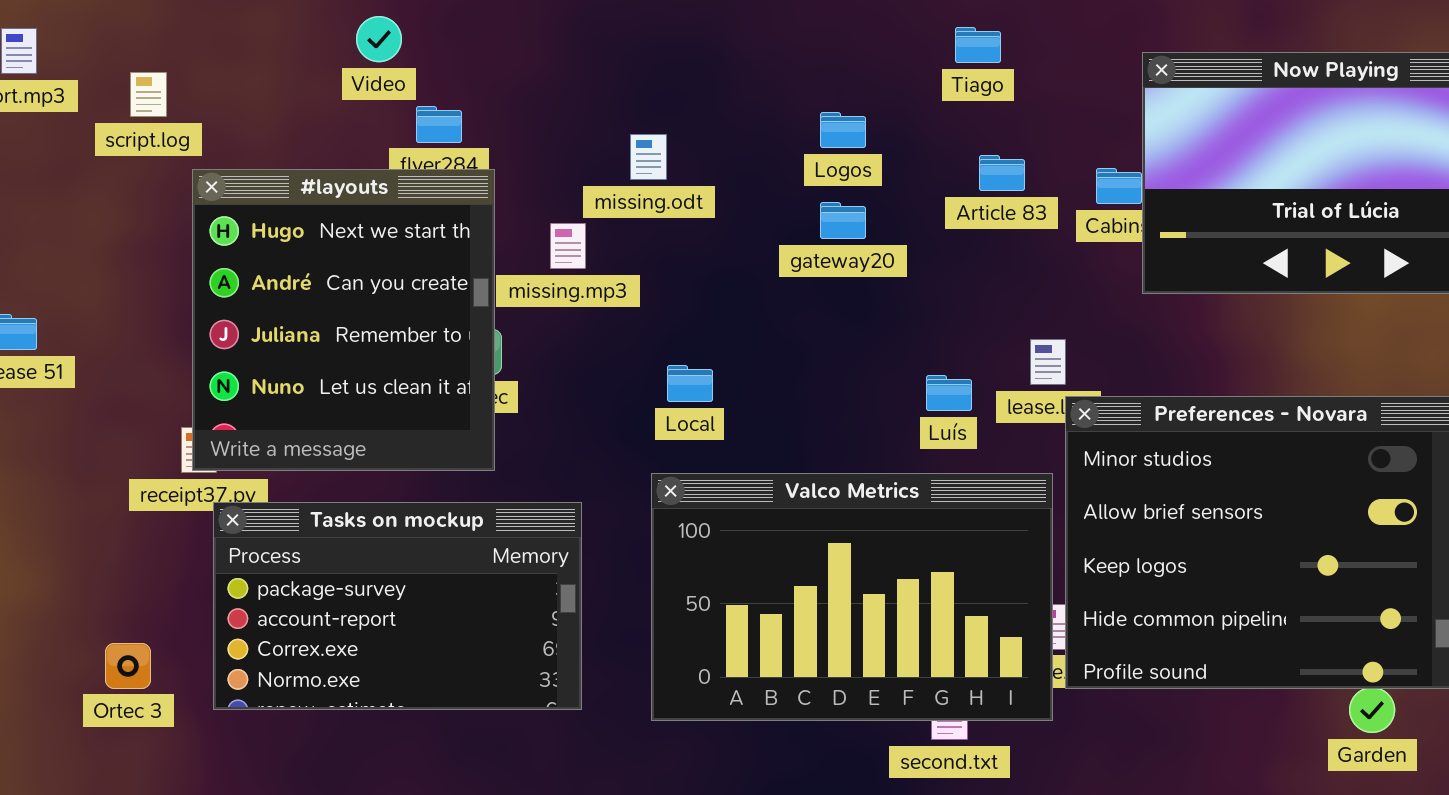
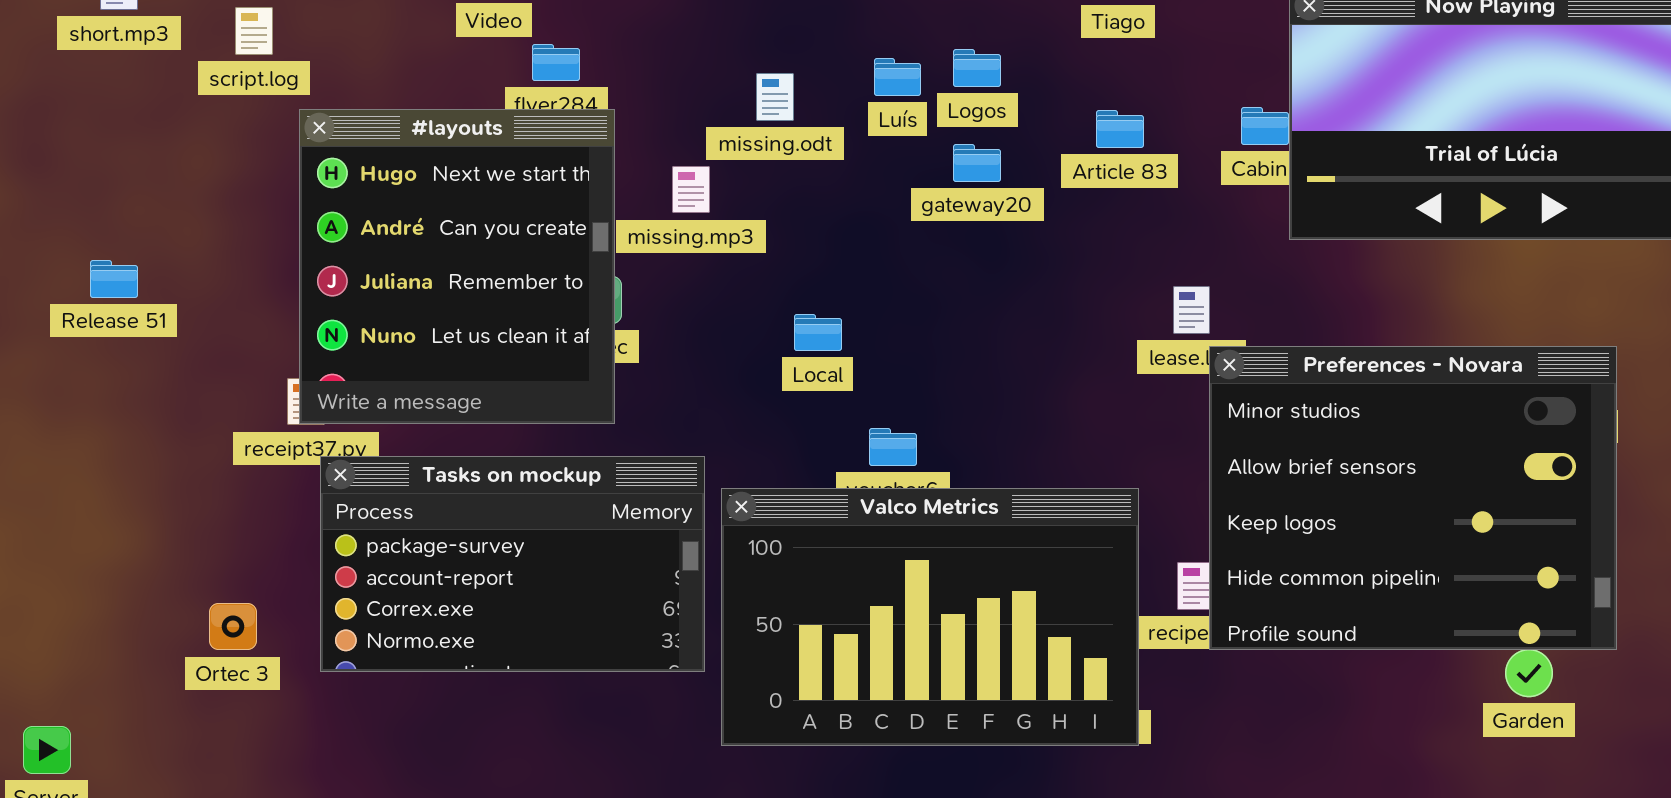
Article 83: [979,155,1025,191] -> [1096,110,1144,148], moved
Luís: [926,375,972,411] -> [874,58,921,96], moved
Valco Metrics: [651,473,1053,721] -> [721,488,1139,746], moved

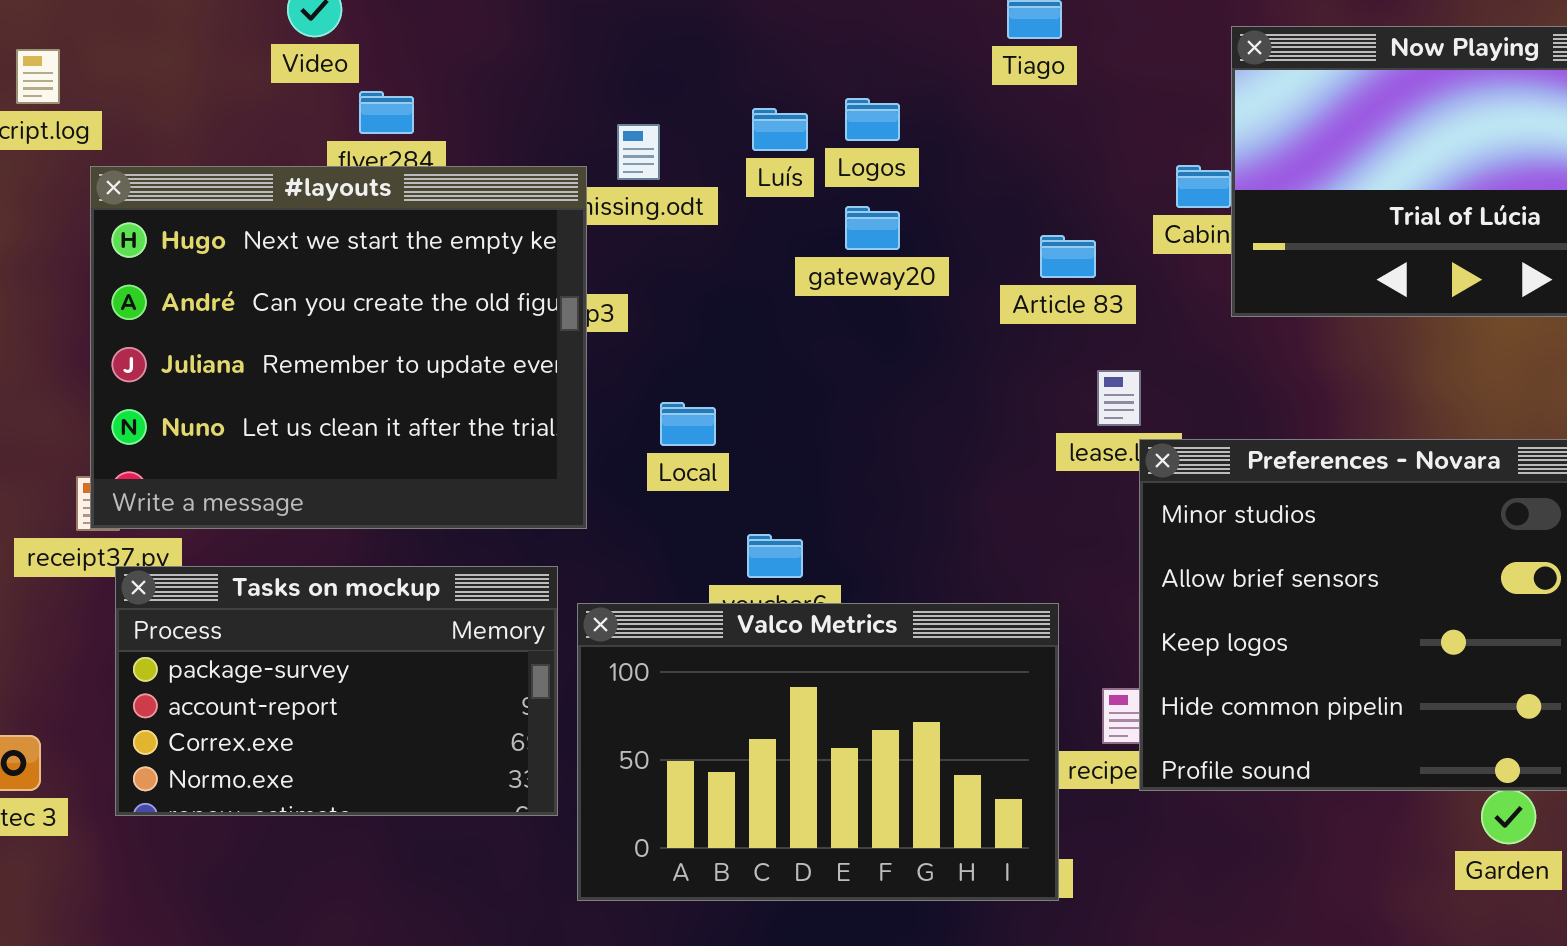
#layouts: [299,109,615,424] -> [90,166,587,529], resized
Article 83: [1096,110,1144,148] -> [1040,235,1096,278], moved

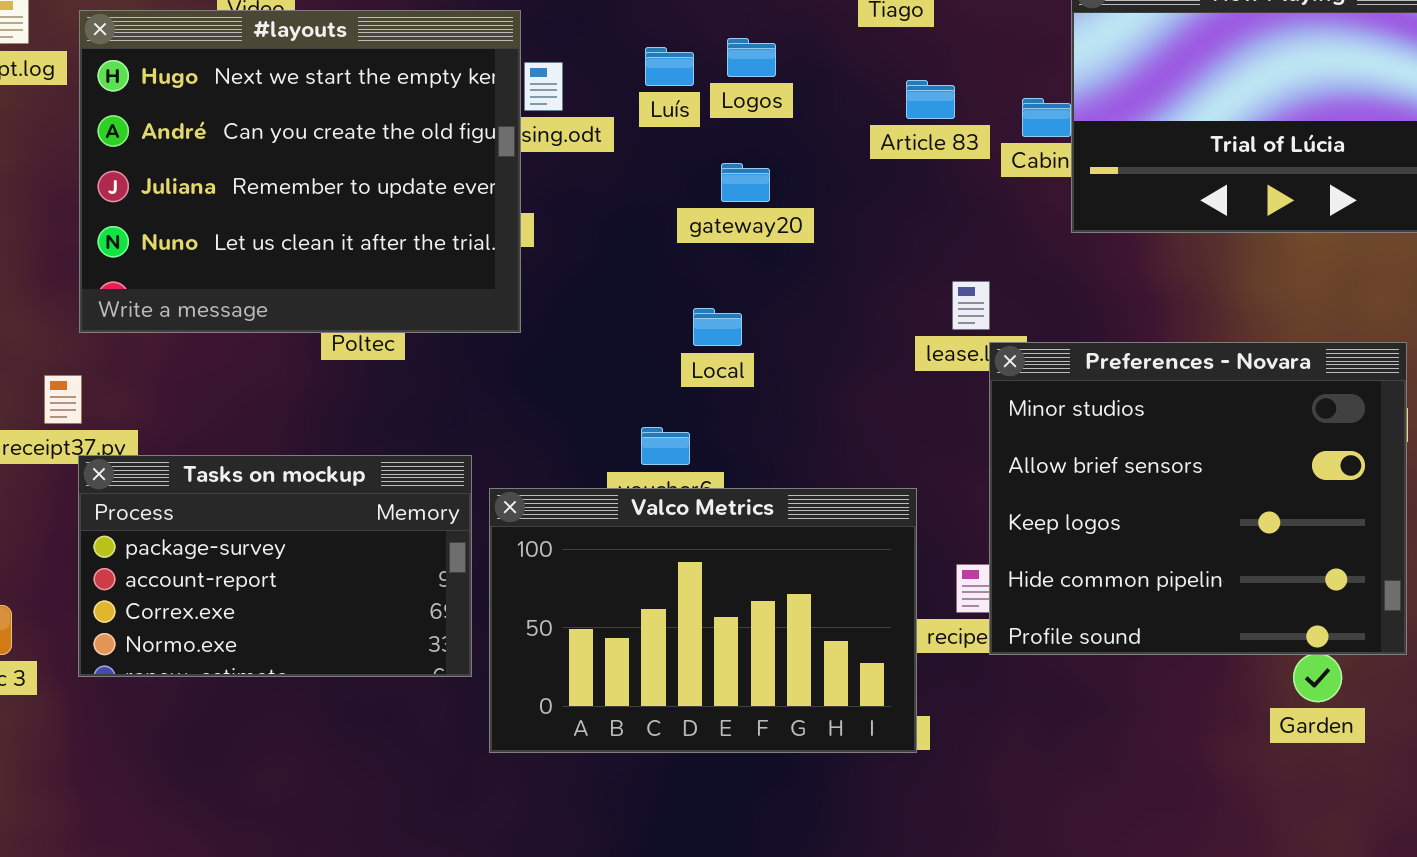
#layouts: [90,166,587,529] -> [79,10,521,333], moved
gateway20: [845,206,900,250] -> [721,163,770,202], moved
Article 83: [1040,235,1096,278] -> [906,80,955,119], moved
Local: [660,402,716,446] -> [693,308,742,346], moved

